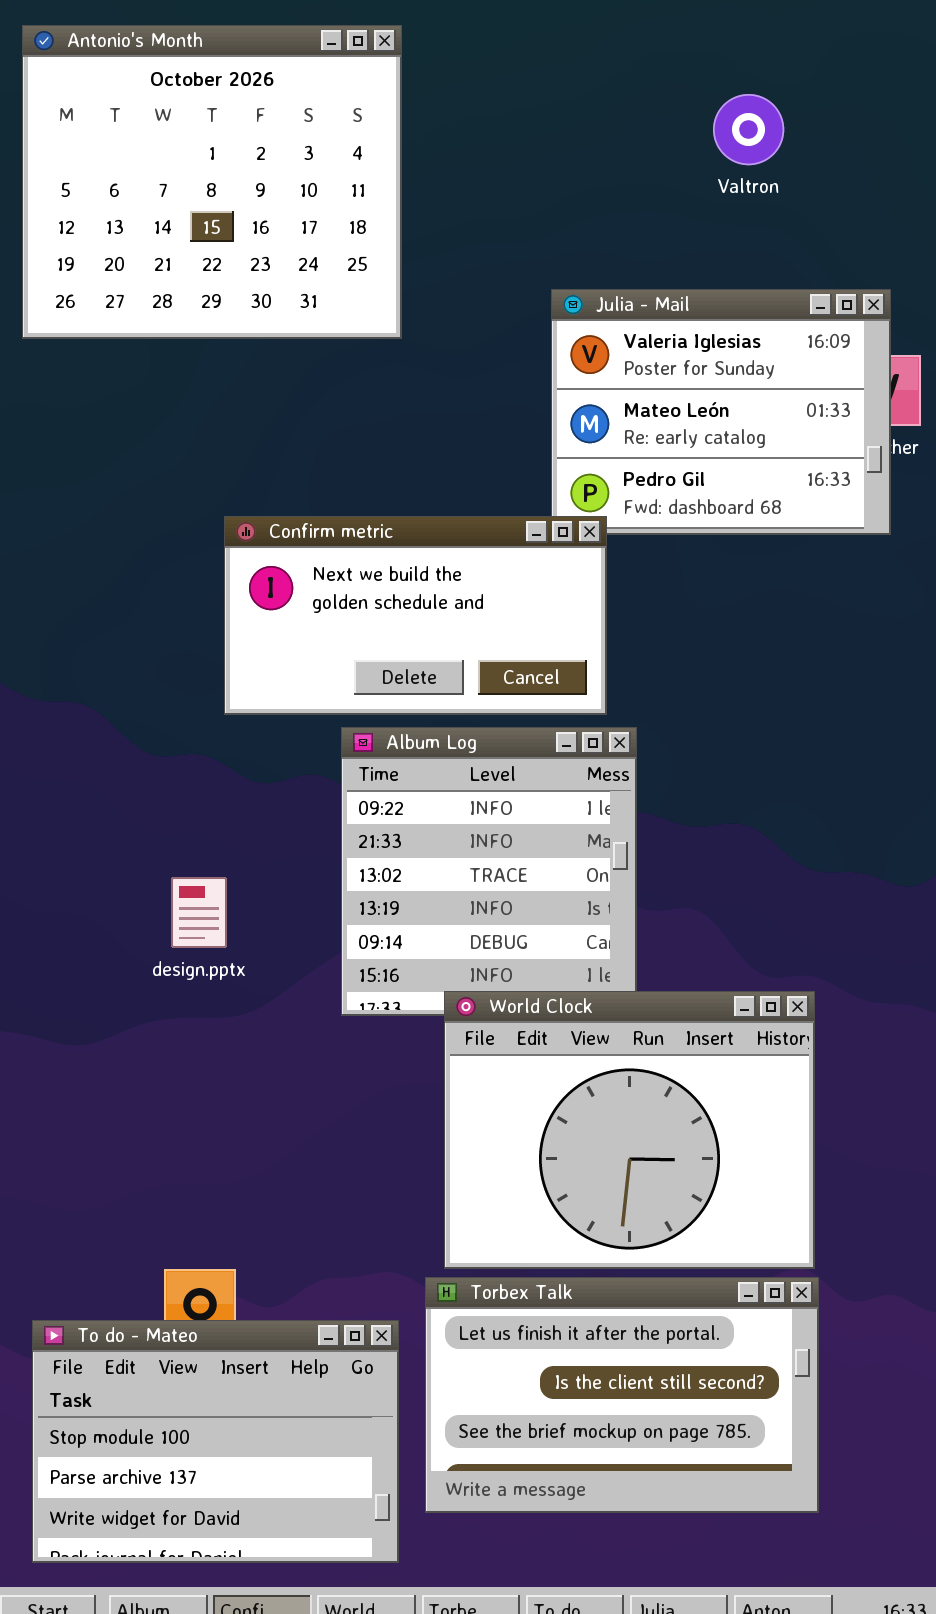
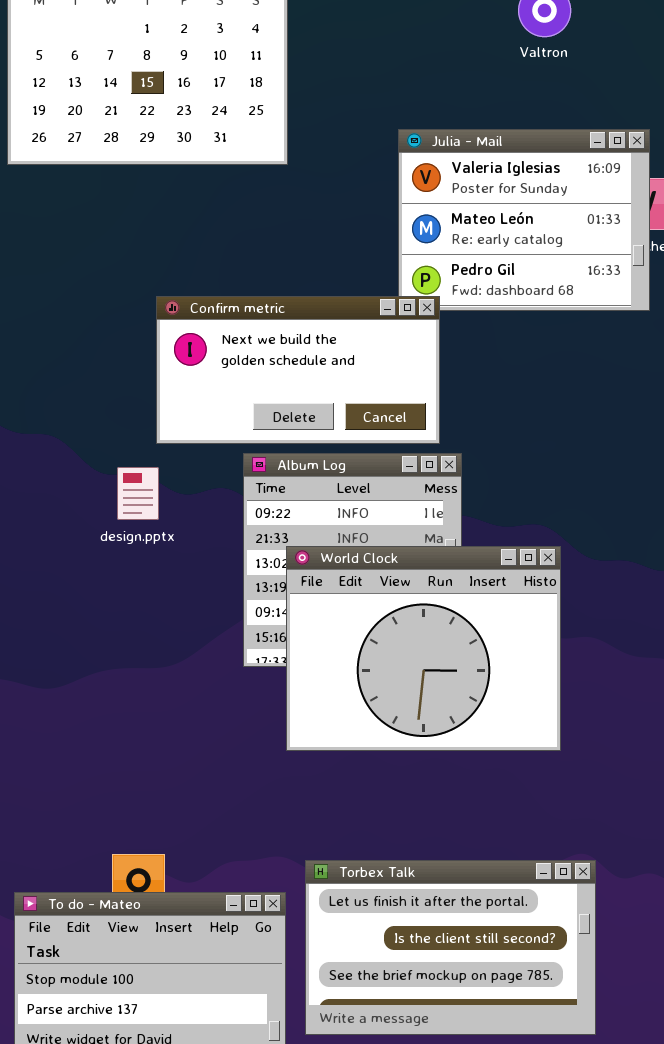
design.pptx: [171,877,227,948] -> [117,467,159,520], moved
World Clock: [444,991,815,1269] -> [286,546,561,751], moved

